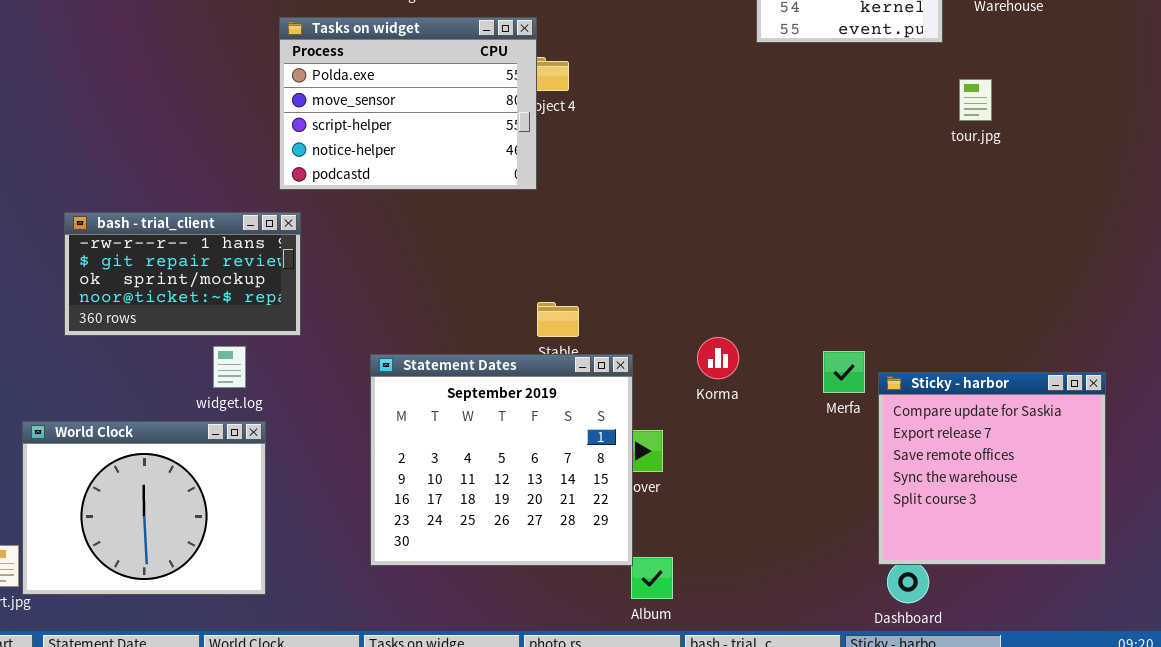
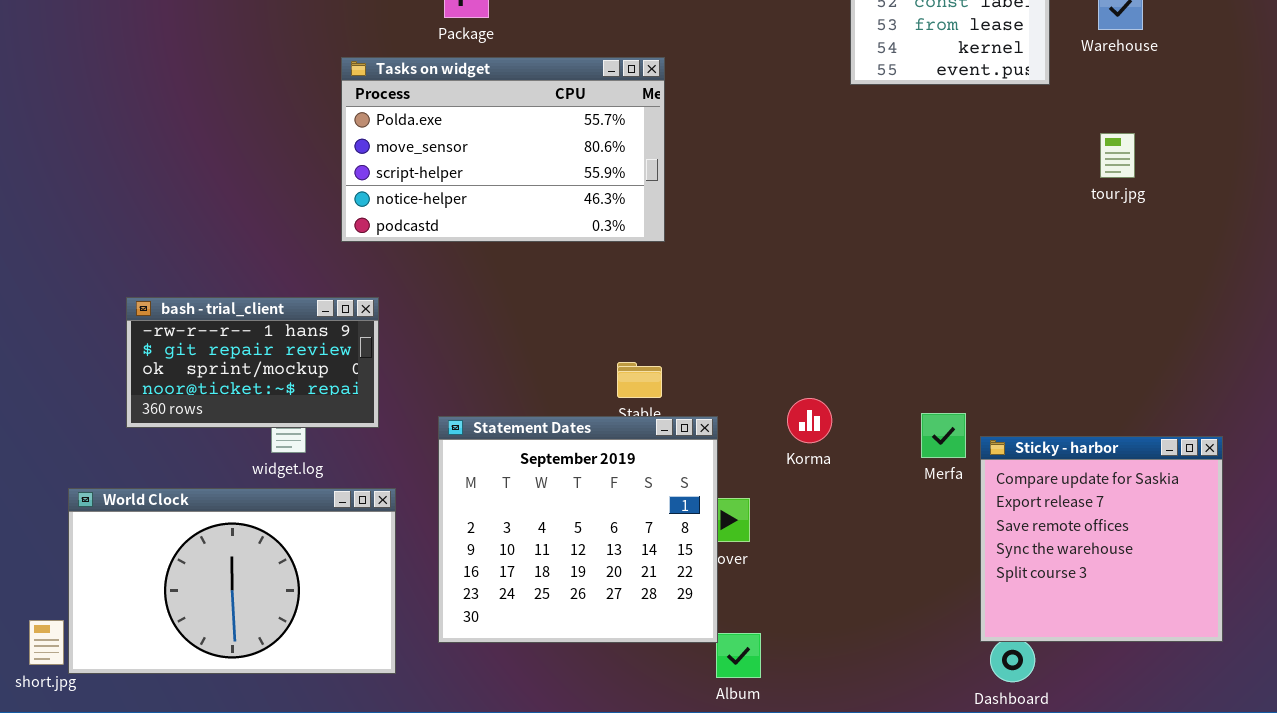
Tasks on widget: [279,17,537,190] -> [341,57,665,242], resized
tour.jpg: [959,79,992,121] -> [1100,133,1135,178], moved
bash - trial_client: [64,212,301,336] -> [126,297,379,428], moved
World Clock: [22,421,266,595] -> [68,488,396,674], resized

